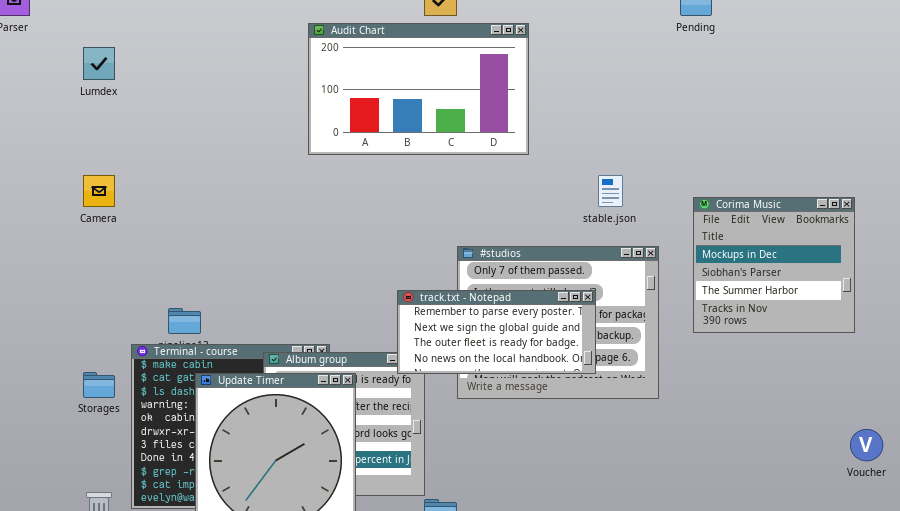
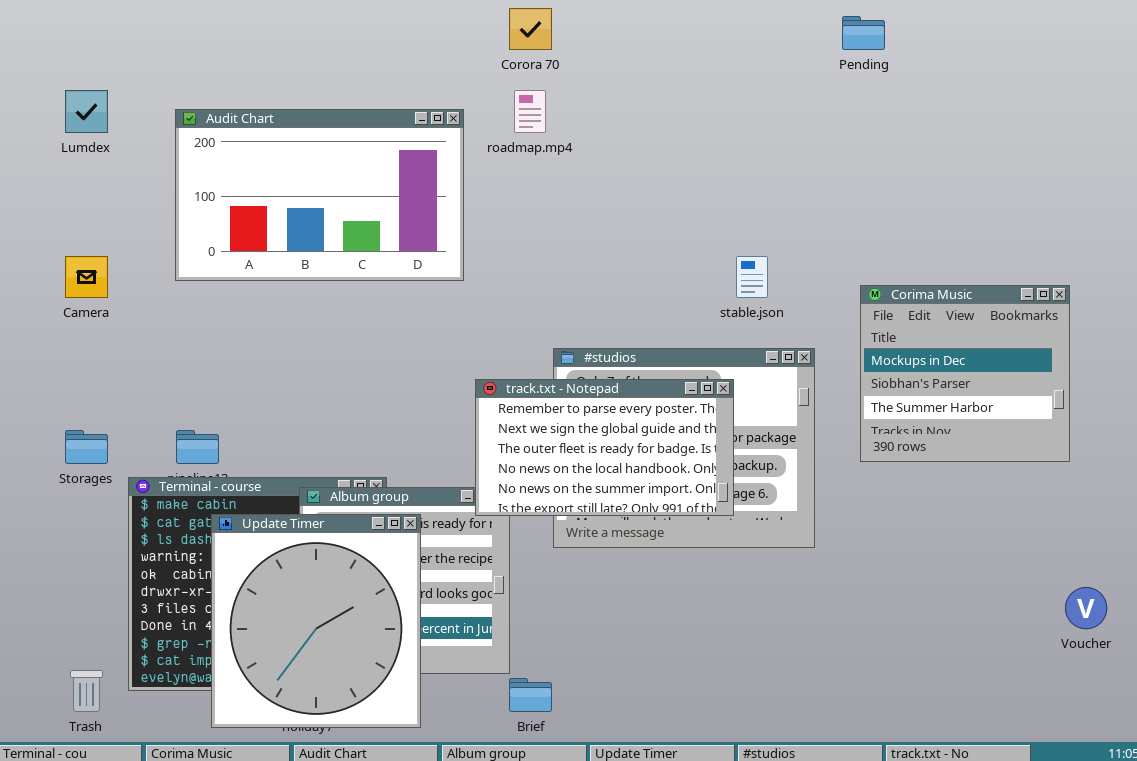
Audit Chart: [308,23,529,155] -> [175,109,464,281], moved
track.txt - Notepad: [397,290,596,374] -> [475,379,734,516], resized
Storages: [83,372,115,398] -> [65,430,108,464], moved

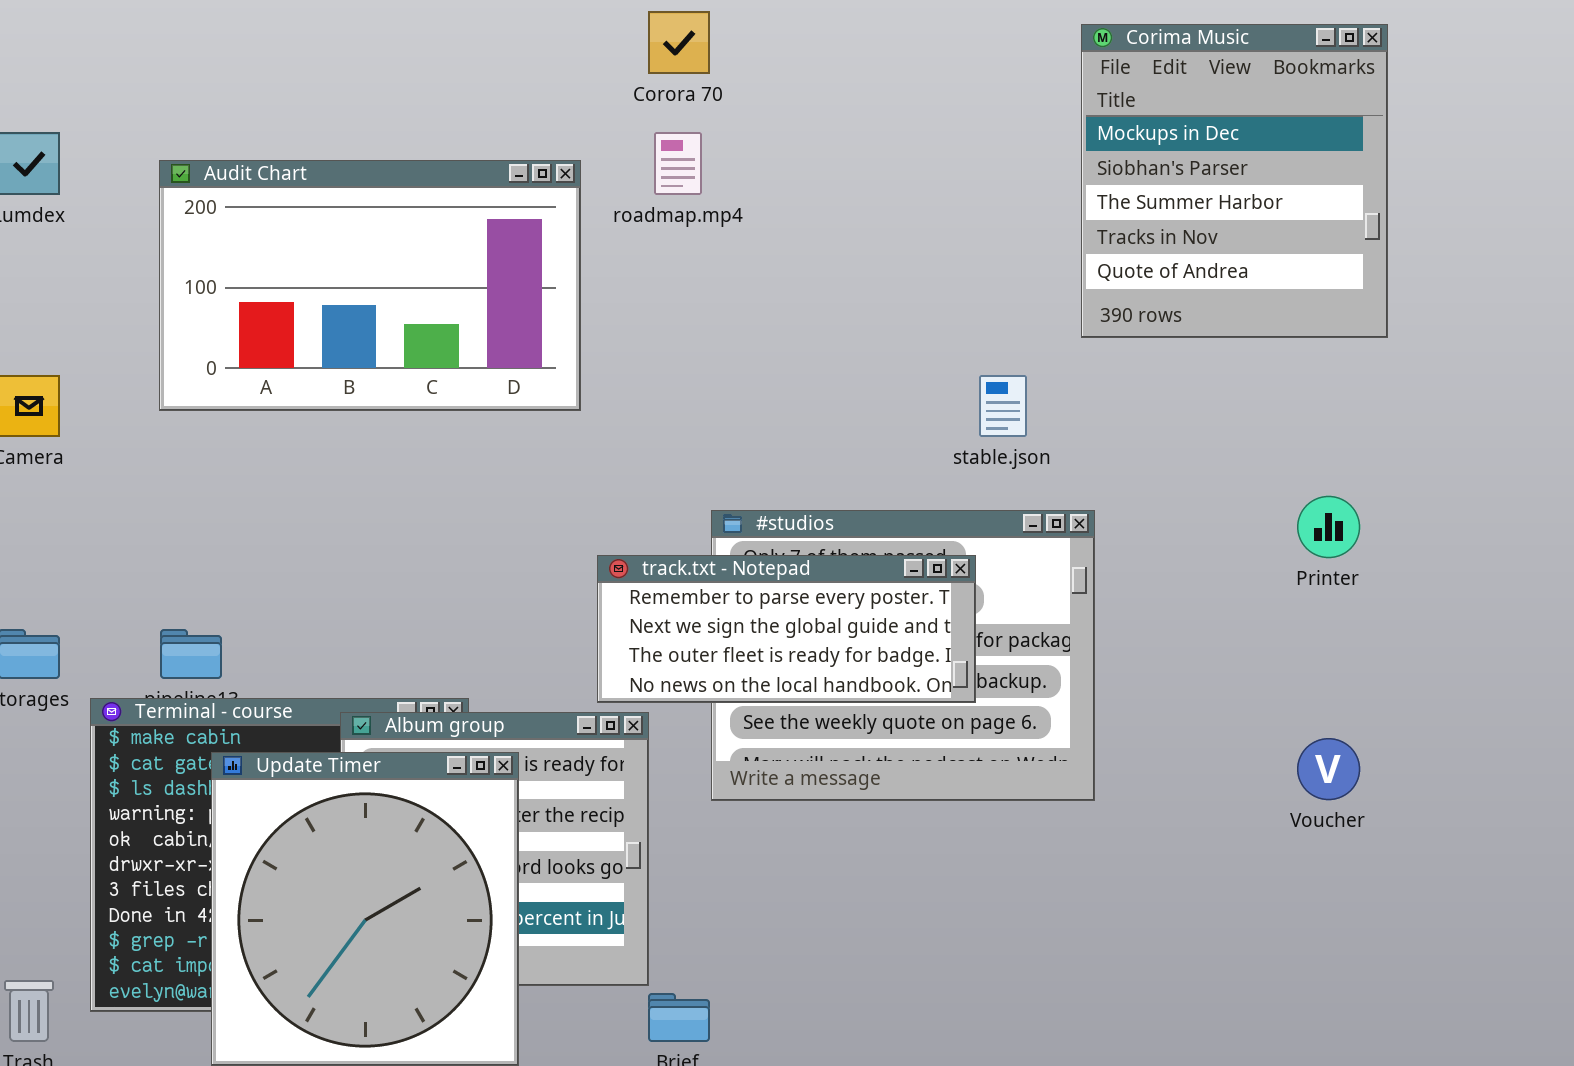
Corima Music: [860,285,1070,462] -> [1081,24,1388,338], moved, resized
track.txt - Notepad: [475,379,734,516] -> [597,555,976,703], resized
Voucher: [1065,587,1107,629] -> [1297,738,1360,800], moved

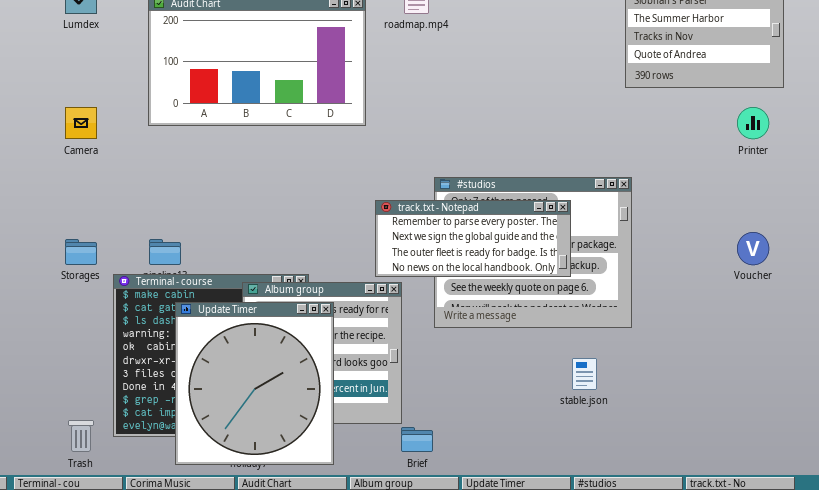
stable.json: [979,375,1027,437] -> [572,358,597,390], moved
Printer: [1297,496,1360,558] -> [737,107,769,139], moved
Voucher: [1297,738,1360,800] -> [737,232,769,265], moved

